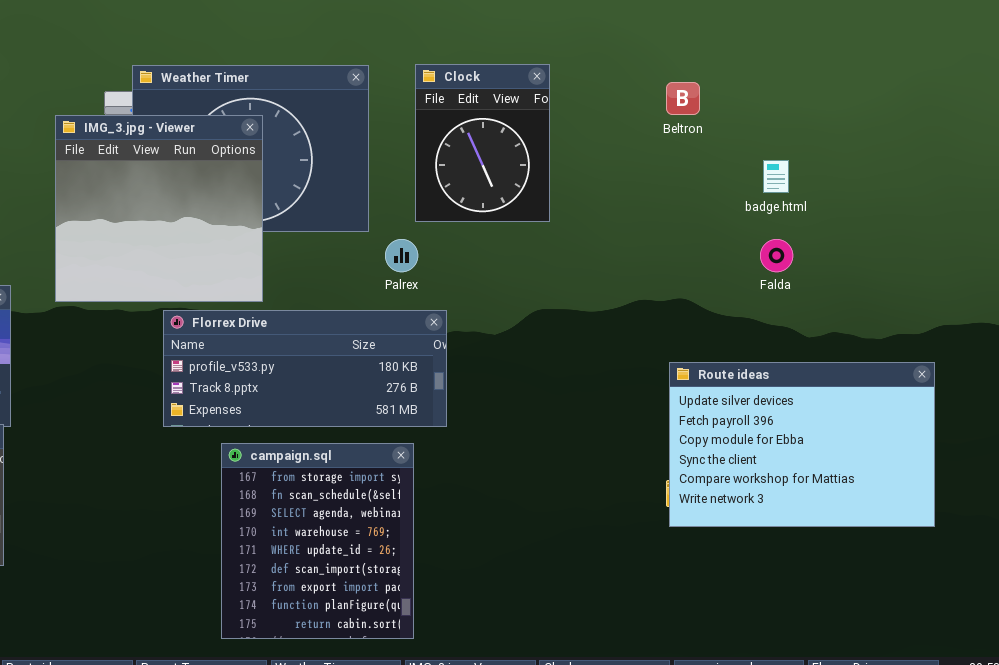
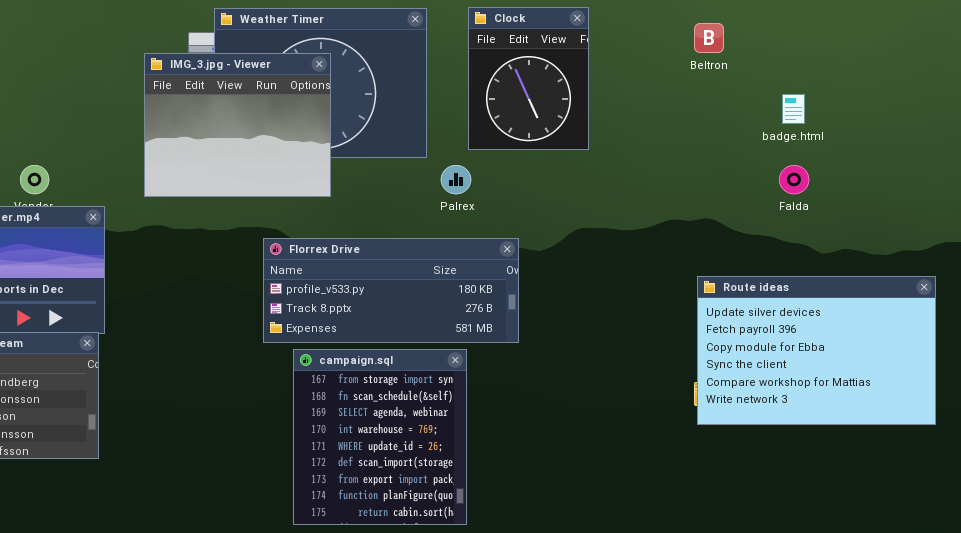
IMG_3.jpg - Viewer: [55,115,263,302] -> [144,53,331,197], resized
Florrex Drive: [163,310,447,427] -> [263,238,519,343], moved

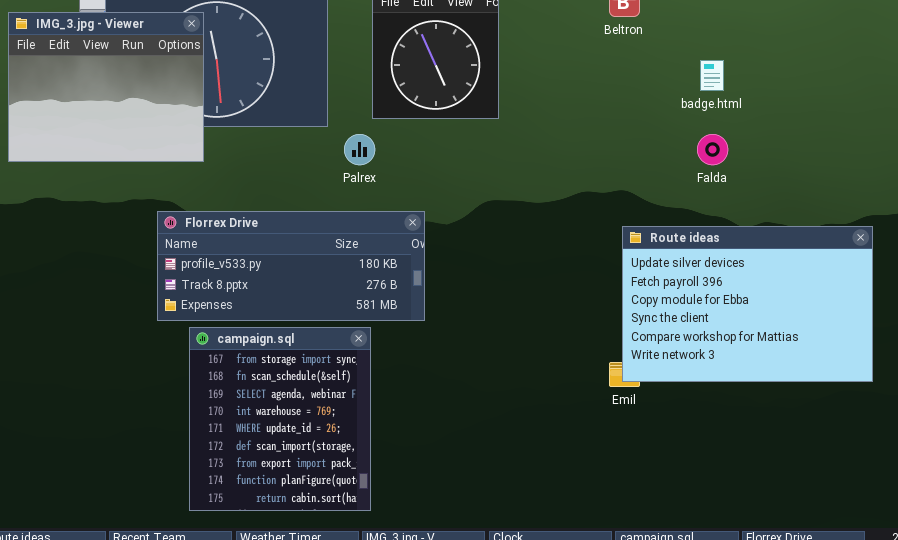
IMG_3.jpg - Viewer: [144,53,331,197] -> [8,12,204,162], moved
Route ideas: [697,276,936,425] -> [622,226,873,382], moved

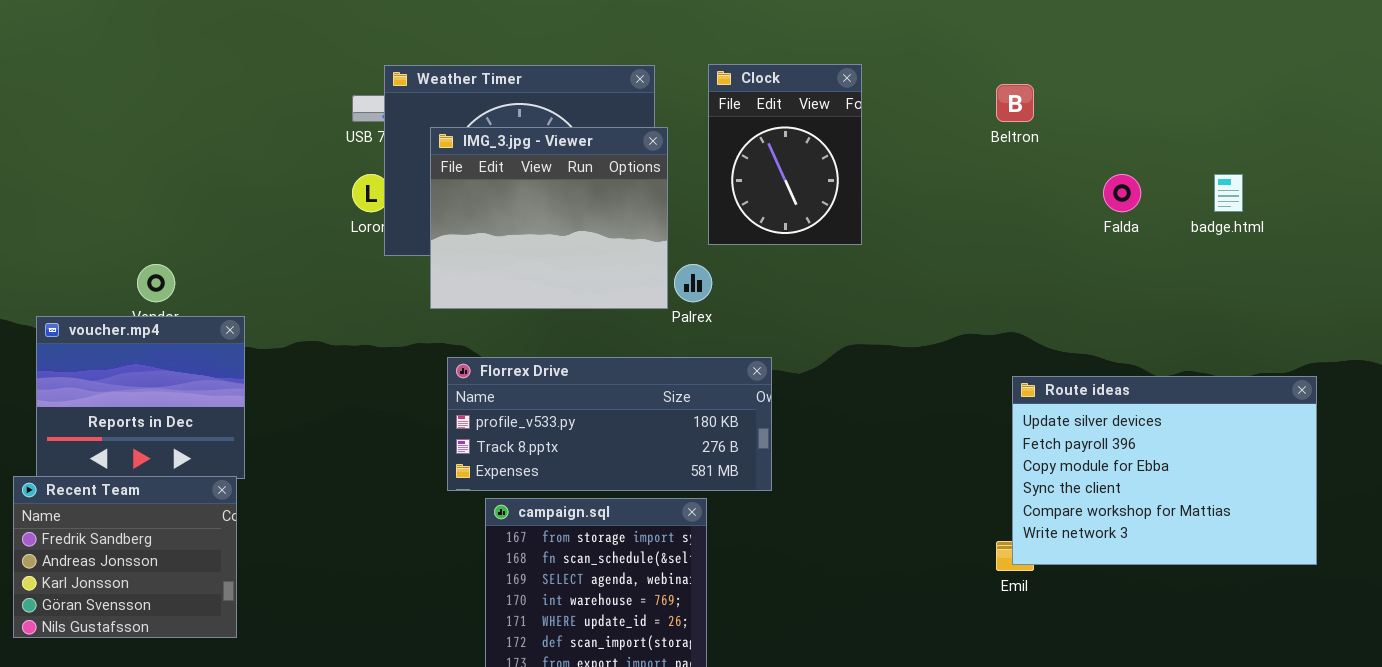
IMG_3.jpg - Viewer: [8,12,204,162] -> [430,127,668,309], moved
badge.html: [700,60,724,91] -> [1214,174,1243,212], moved
Falda: [697,134,728,165] -> [1103,174,1141,212], moved

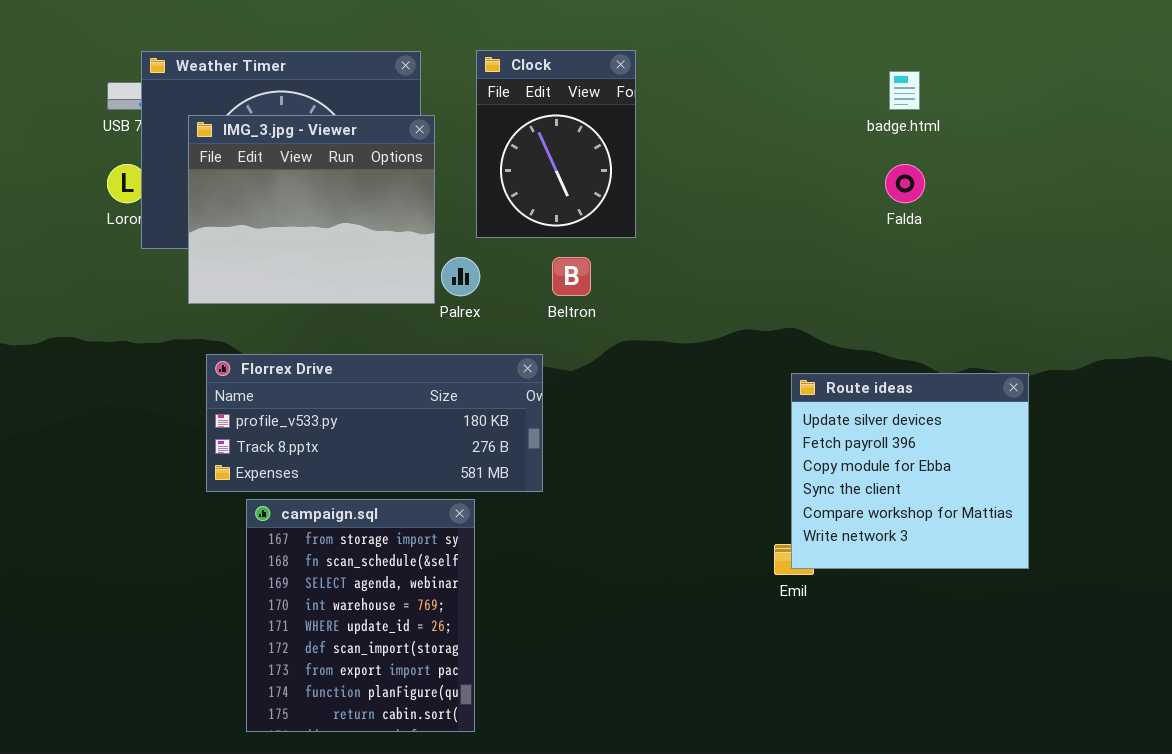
Beltron: [996,84,1034,122] -> [552,257,591,296], moved
badge.html: [1214,174,1243,212] -> [889,71,920,110], moved
Route ideas: [1012,376,1317,565] -> [791,373,1029,569], resized

